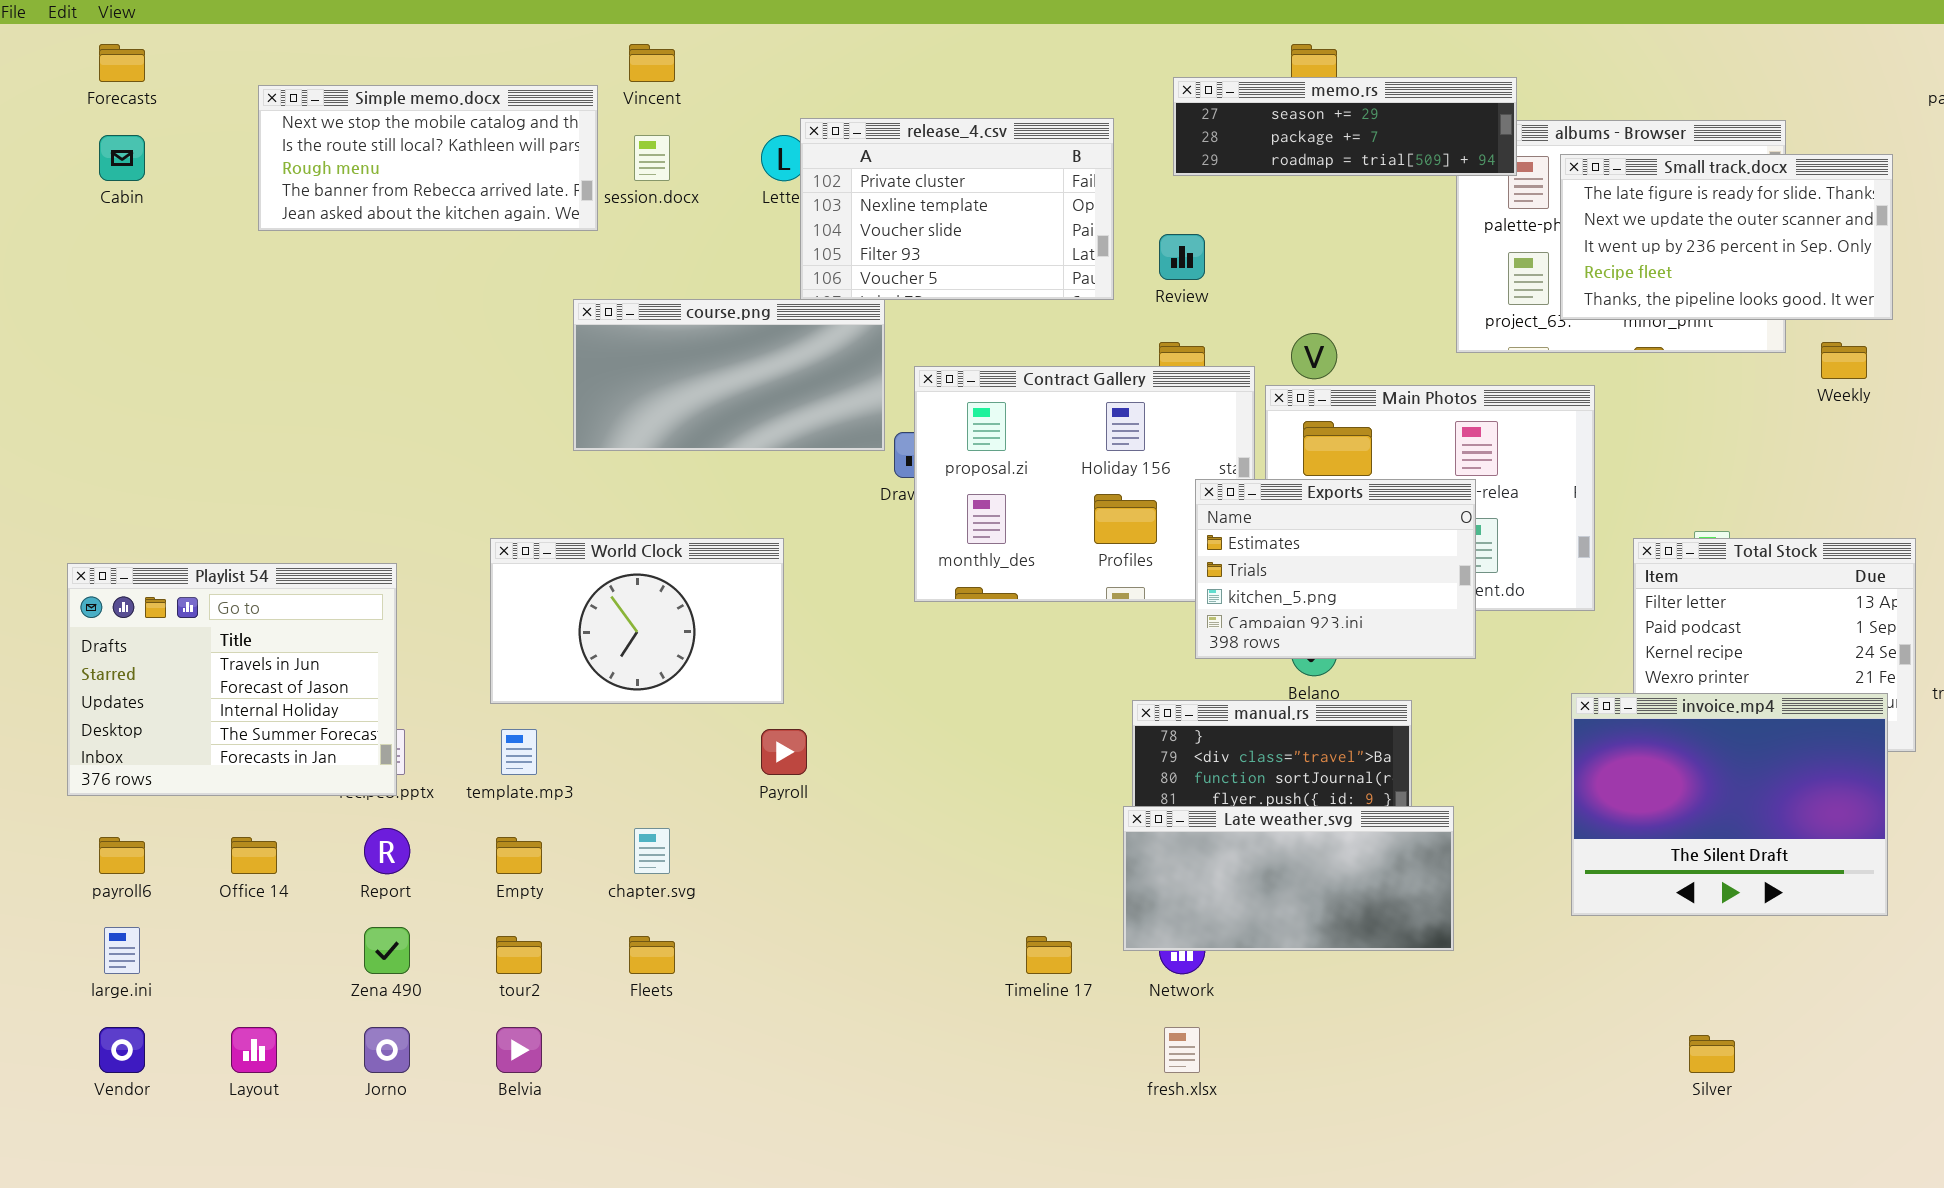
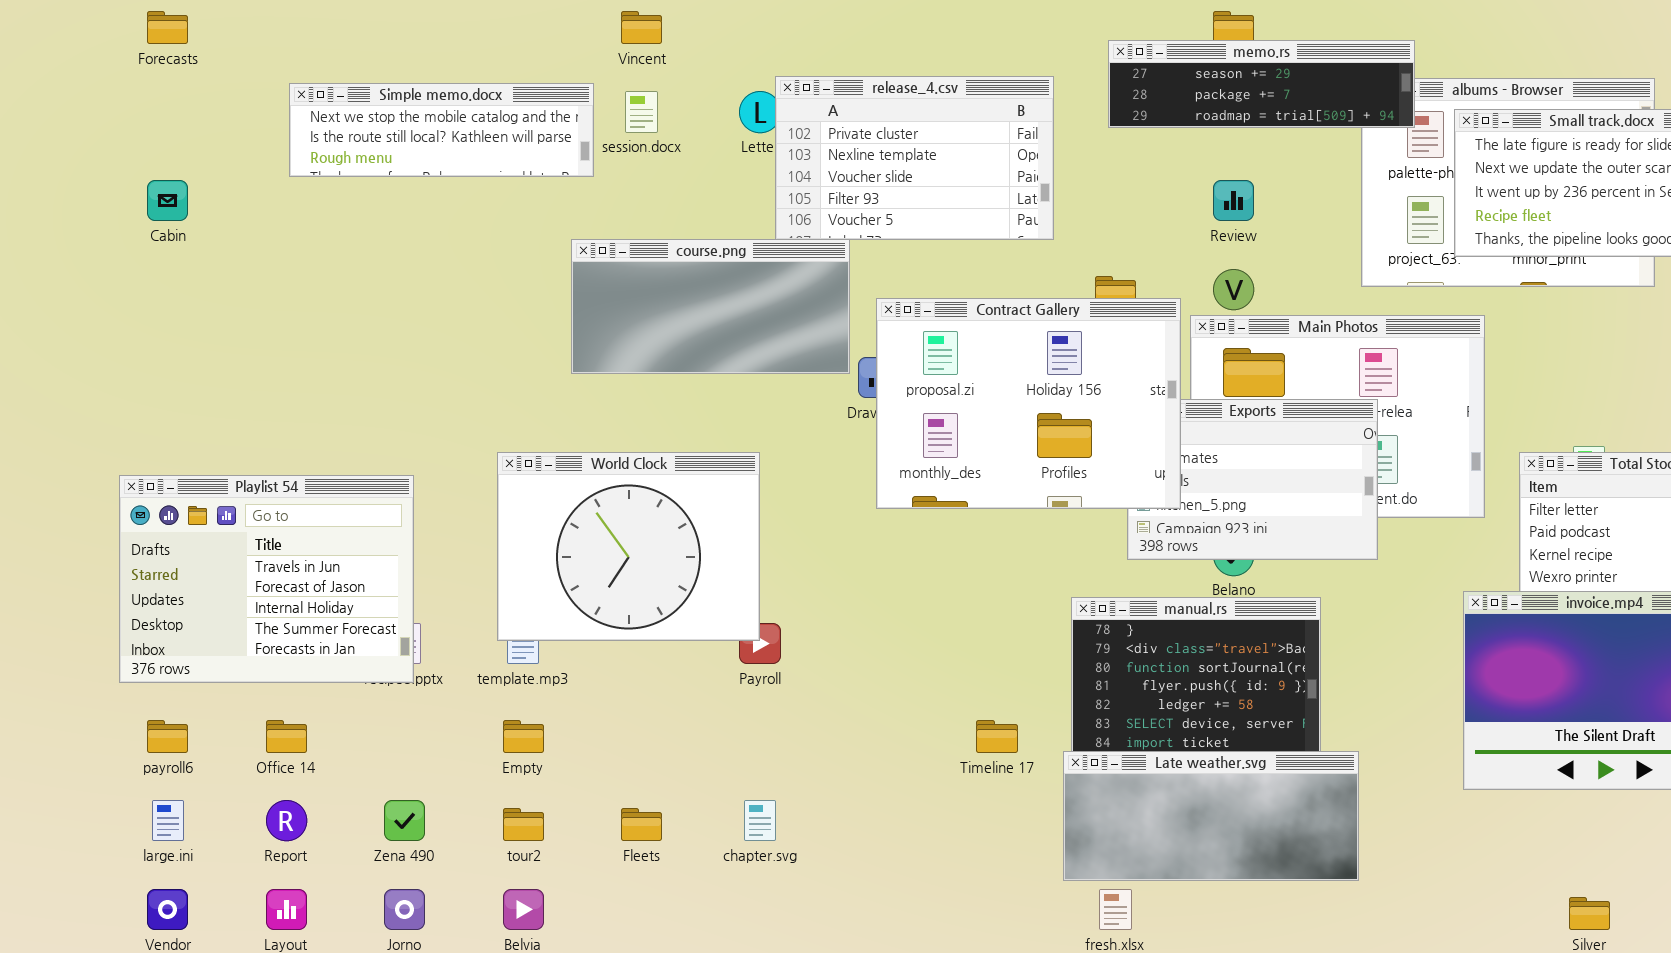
Simple memo.docx: [258,85,598,231] -> [289,83,594,177], resized
Cabin: [99,135,145,181] -> [147,180,188,221], moved
Review: [1159,234,1205,280] -> [1213,180,1254,221], moved
Contract Gallery: [914,366,1255,602] -> [876,298,1181,509], raised
World Clock: [490,538,784,704] -> [497,452,760,641], resized
Late weather.svg: [1123,806,1454,951] -> [1063,751,1359,881], moved
Report: [364,828,410,874] -> [266,800,307,841], moved
chapter.svg: [634,828,670,874] -> [744,800,776,841], moved
Timeline 17: [1026,936,1072,974] -> [976,720,1018,753], moved

